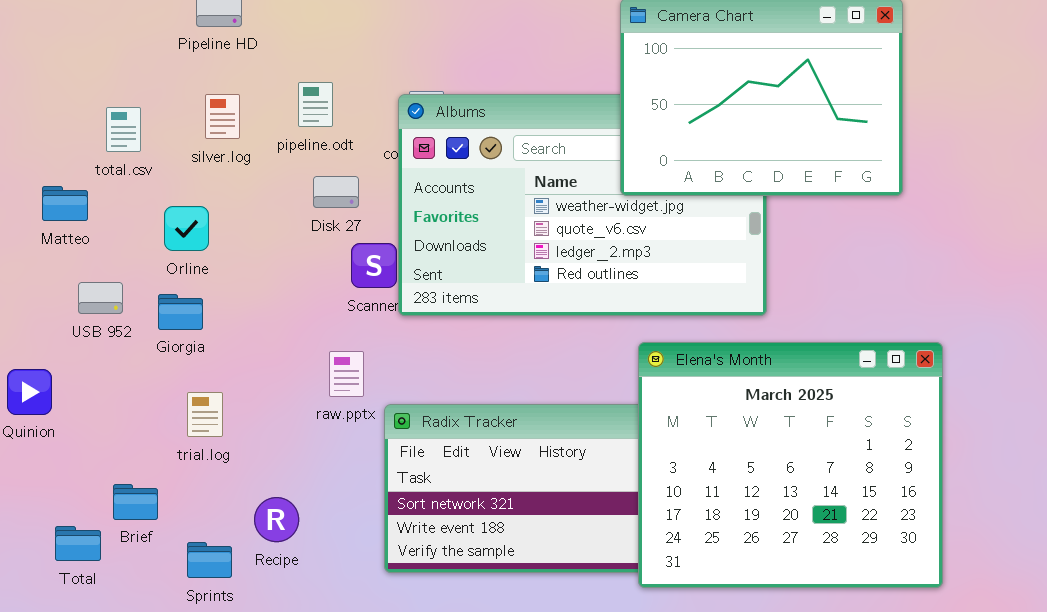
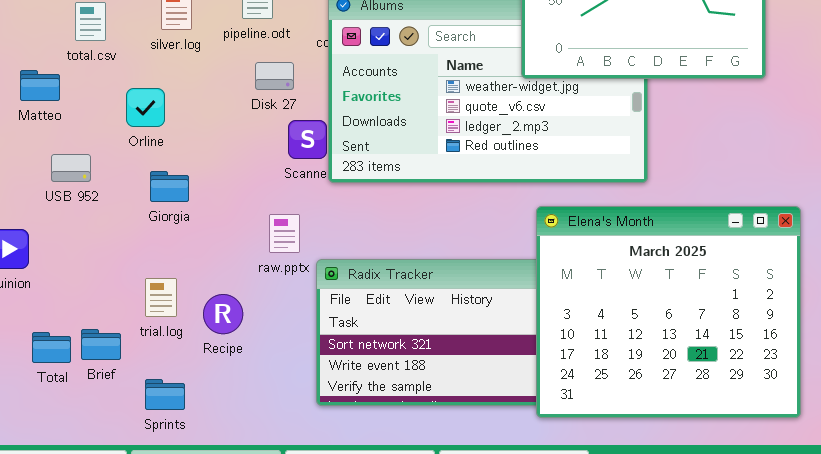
Giorgia: [158,294,203,330] -> [150,171,189,202], moved
trial.log: [187,392,223,437] -> [145,278,177,317], moved
Recipe: [254,497,299,542] -> [203,294,243,334], moved
Total: [55,526,101,561] -> [32,332,71,363], moved

